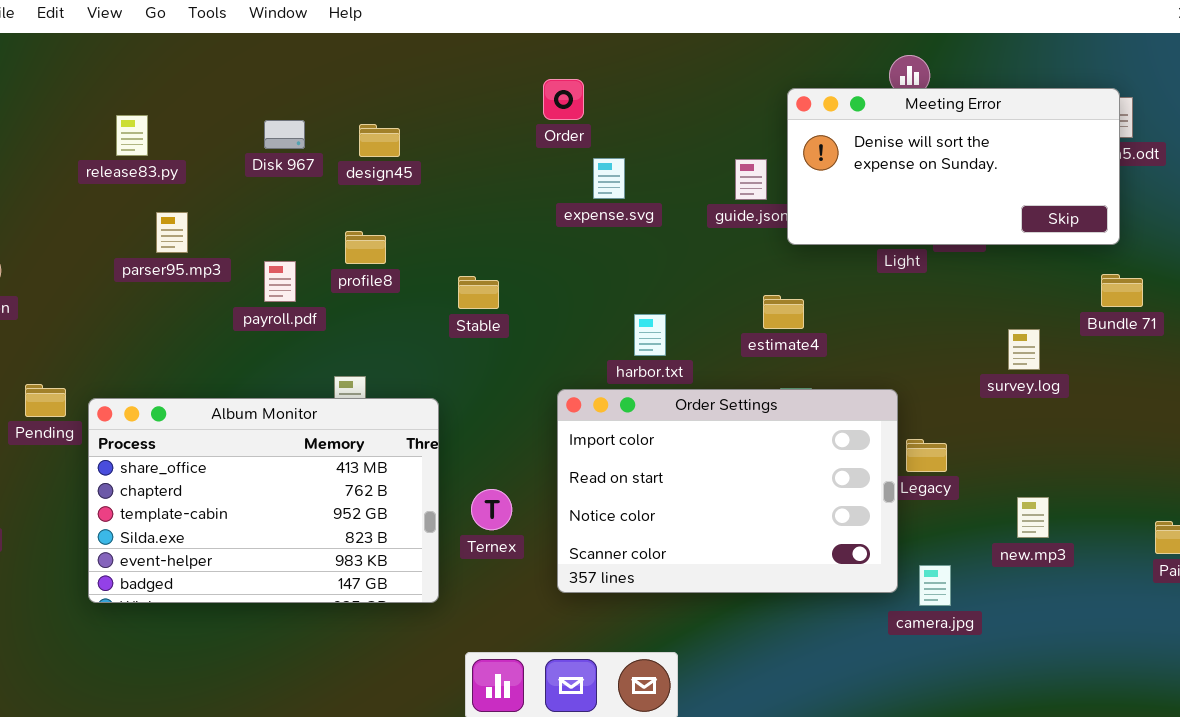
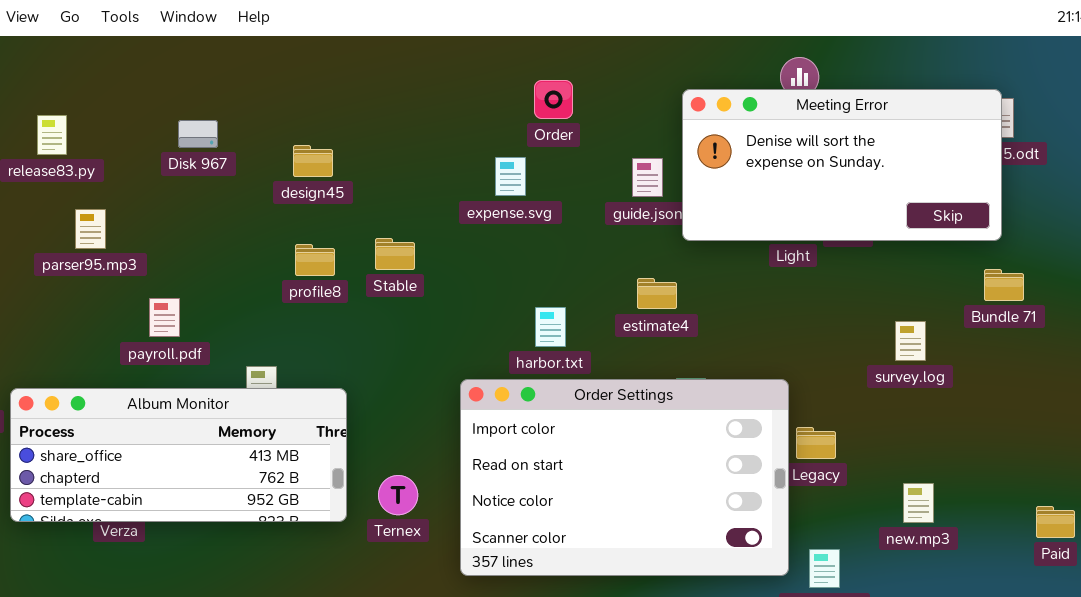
Order: [543,79,584,120] -> [534,80,573,119], moved
design45: [359,124,400,157] -> [293,145,333,177], moved
profile8: [345,231,386,264] -> [295,244,335,276], moved
payroll.pdf: [264,261,296,302] -> [149,298,180,337], moved
Stable: [458,276,499,309] -> [375,238,415,270], moved
estimate4: [763,295,804,329] -> [637,278,677,309], moved
Album Monitor: [88,398,439,603] -> [10,388,347,522], resized

